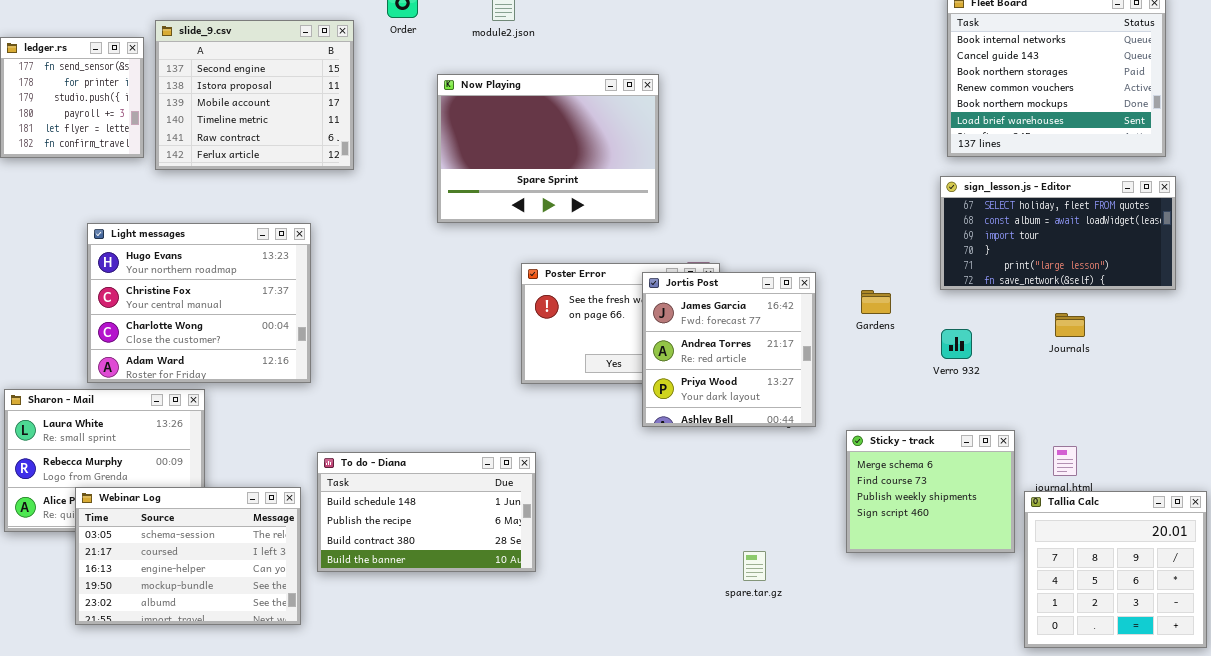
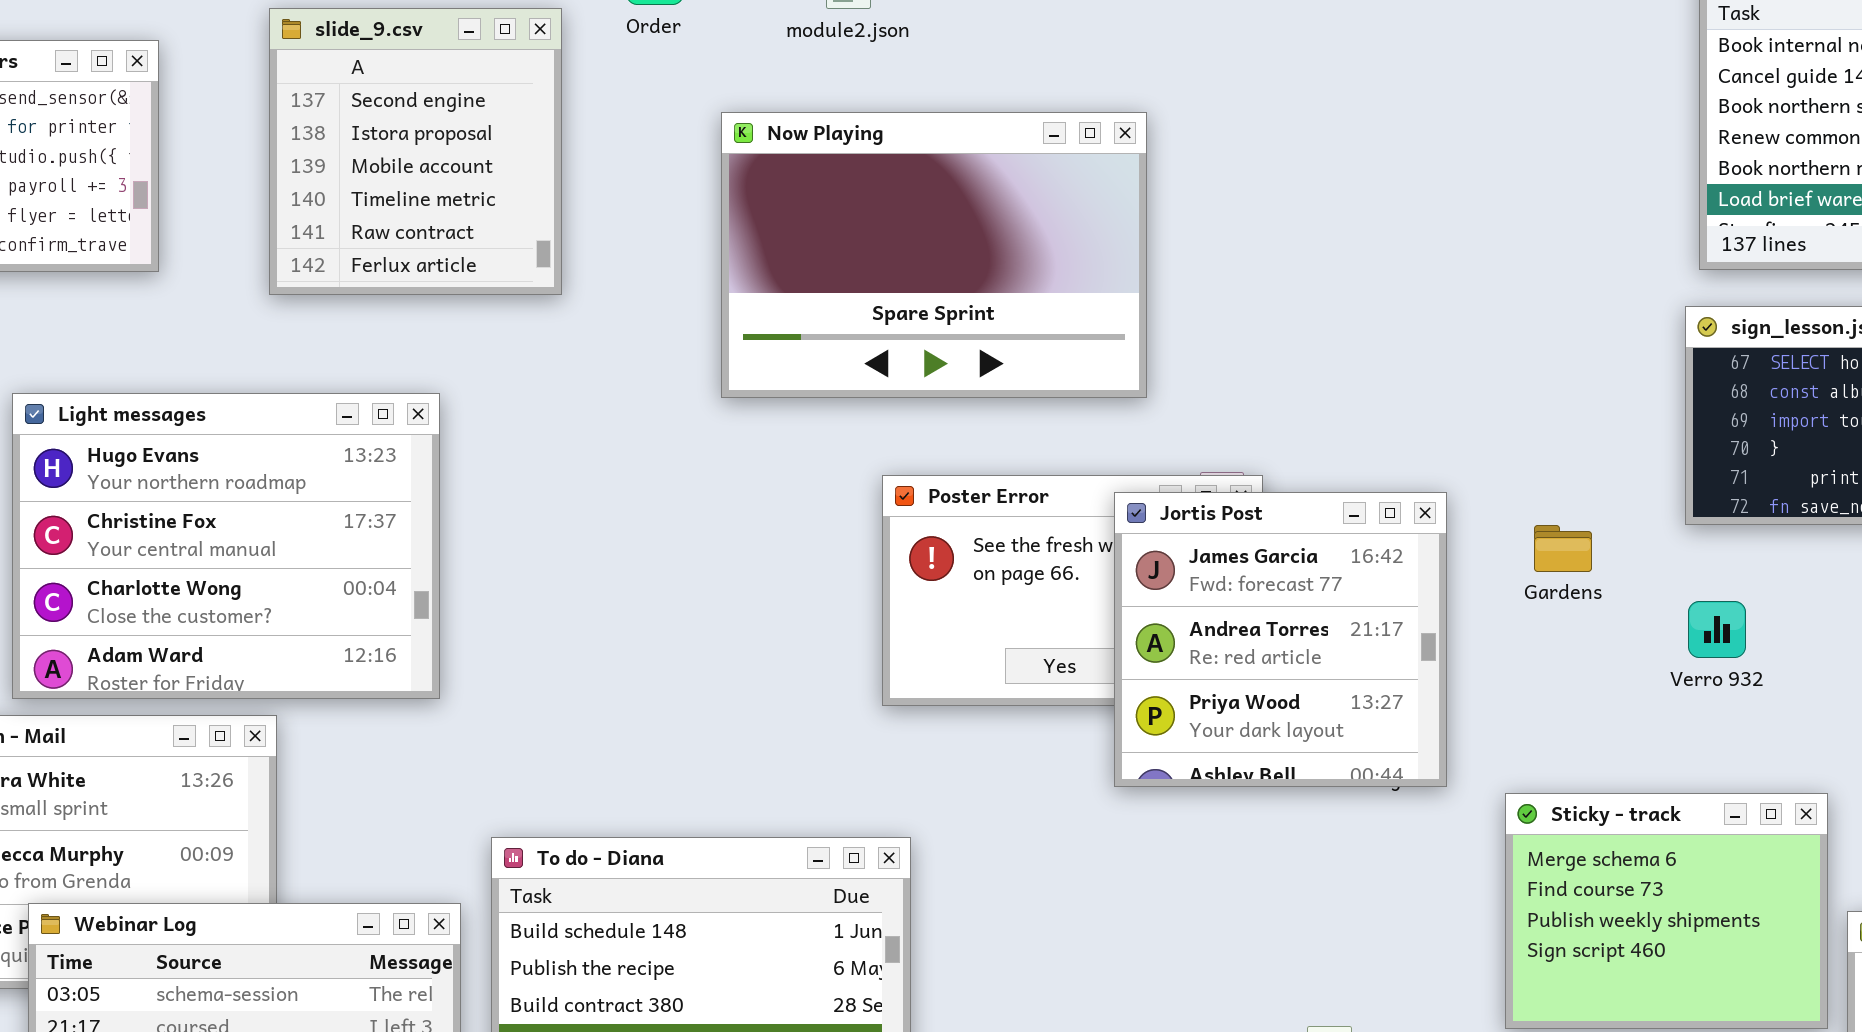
slide_9.csv: [155,20,354,170] -> [269,8,562,295], resized
Light messages: [87,223,311,383] -> [12,393,440,699], moved

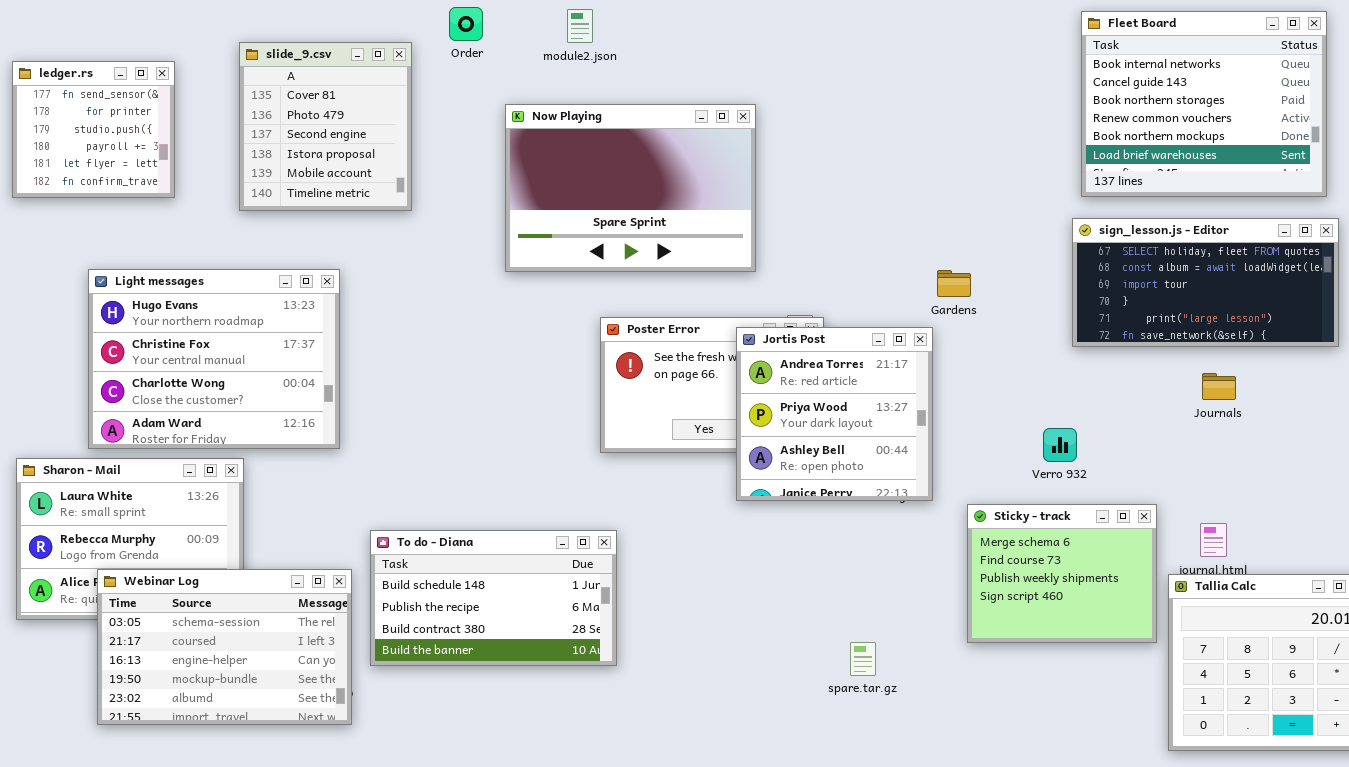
slide_9.csv: [269,8,562,295] -> [239,42,412,211], scrolled up 2 rows
Jortis Post: [1114,492,1447,787] -> [736,327,933,501], scrolled down 1 row
Gardens: [1534,525,1592,572] -> [937,270,971,297], moved
Verro 932: [1688,601,1746,658] -> [1043,428,1077,462], moved

